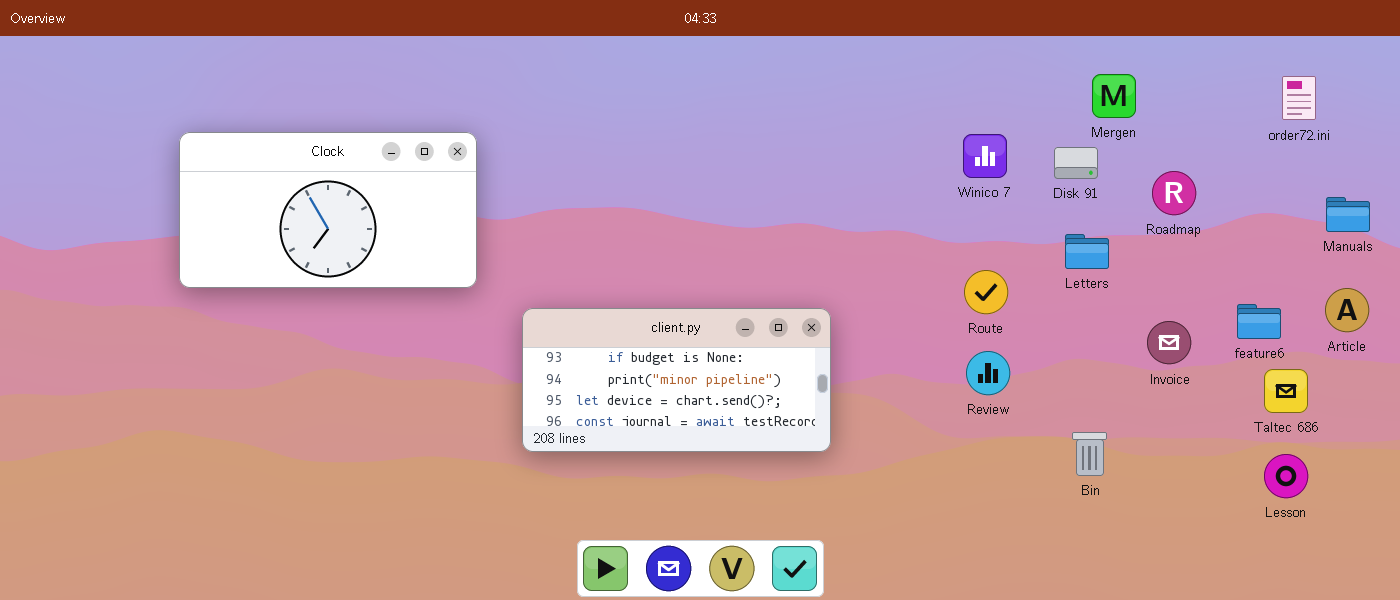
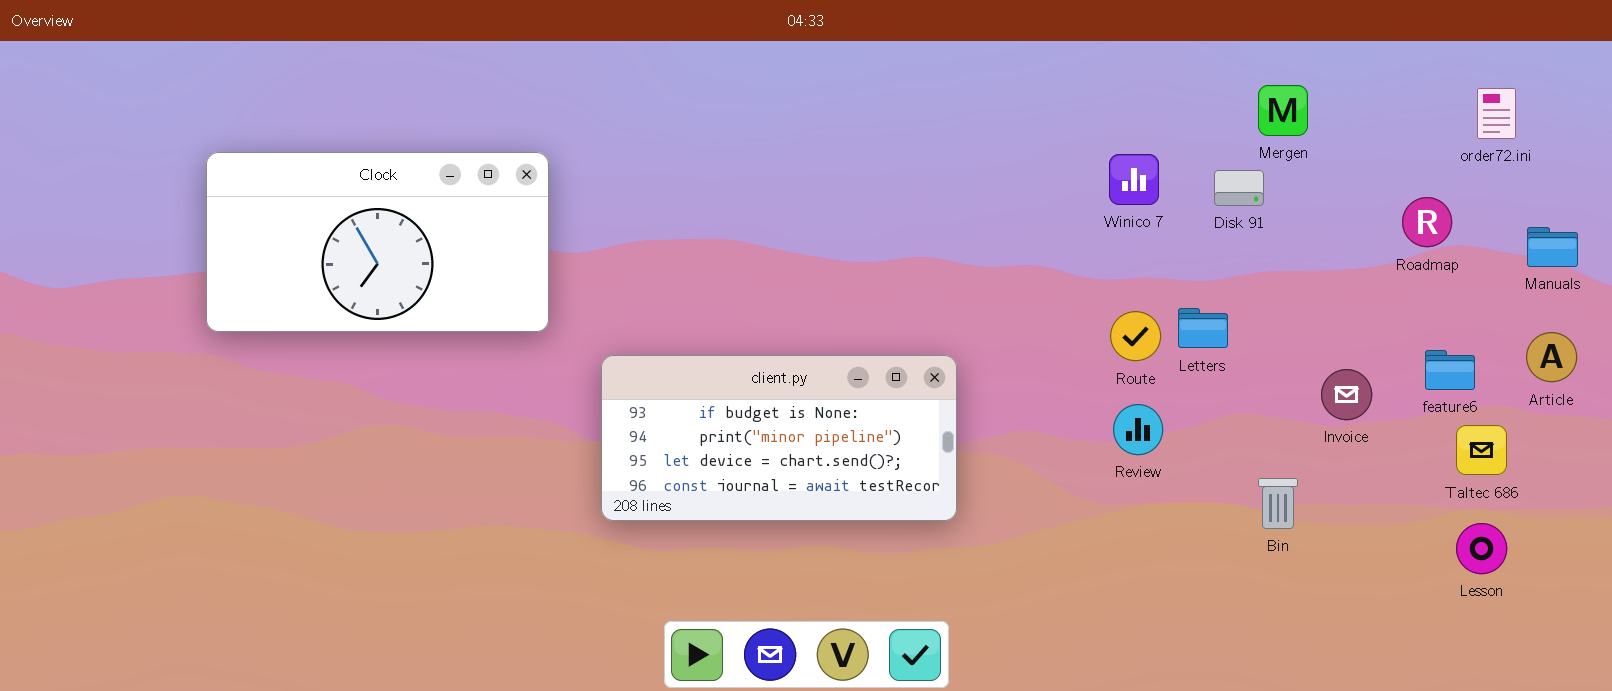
Roadmap: [1152,171,1196,215] -> [1402,197,1452,247], moved
Letters: [1065,234,1109,269] -> [1178,308,1228,348], moved
Bin: [1072,432,1107,476] -> [1258,478,1298,529], moved

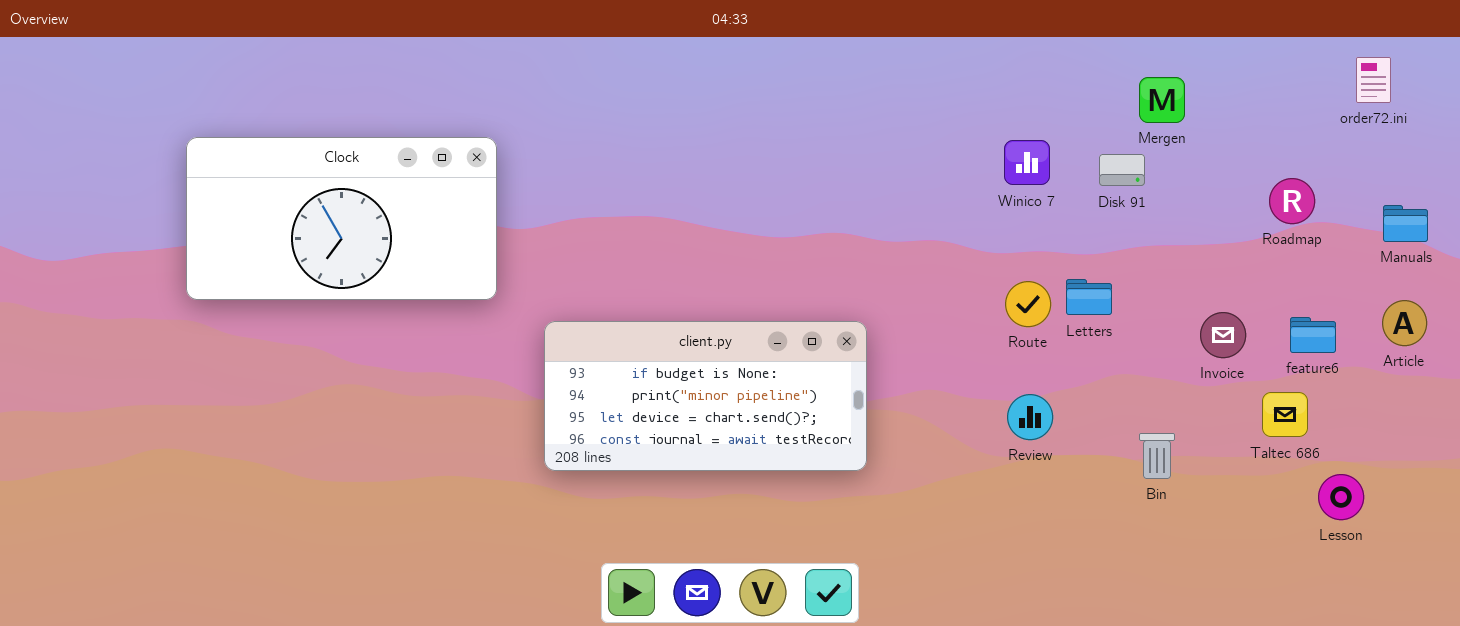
order72.ini: [1477,88,1516,139] -> [1356,57,1391,103], moved
Invoice: [1321,369,1372,420] -> [1200,312,1246,358], moved
Review: [1113,404,1163,455] -> [1007,394,1053,440], moved
Taltec 686: [1456,425,1507,475] -> [1262,392,1308,437], moved

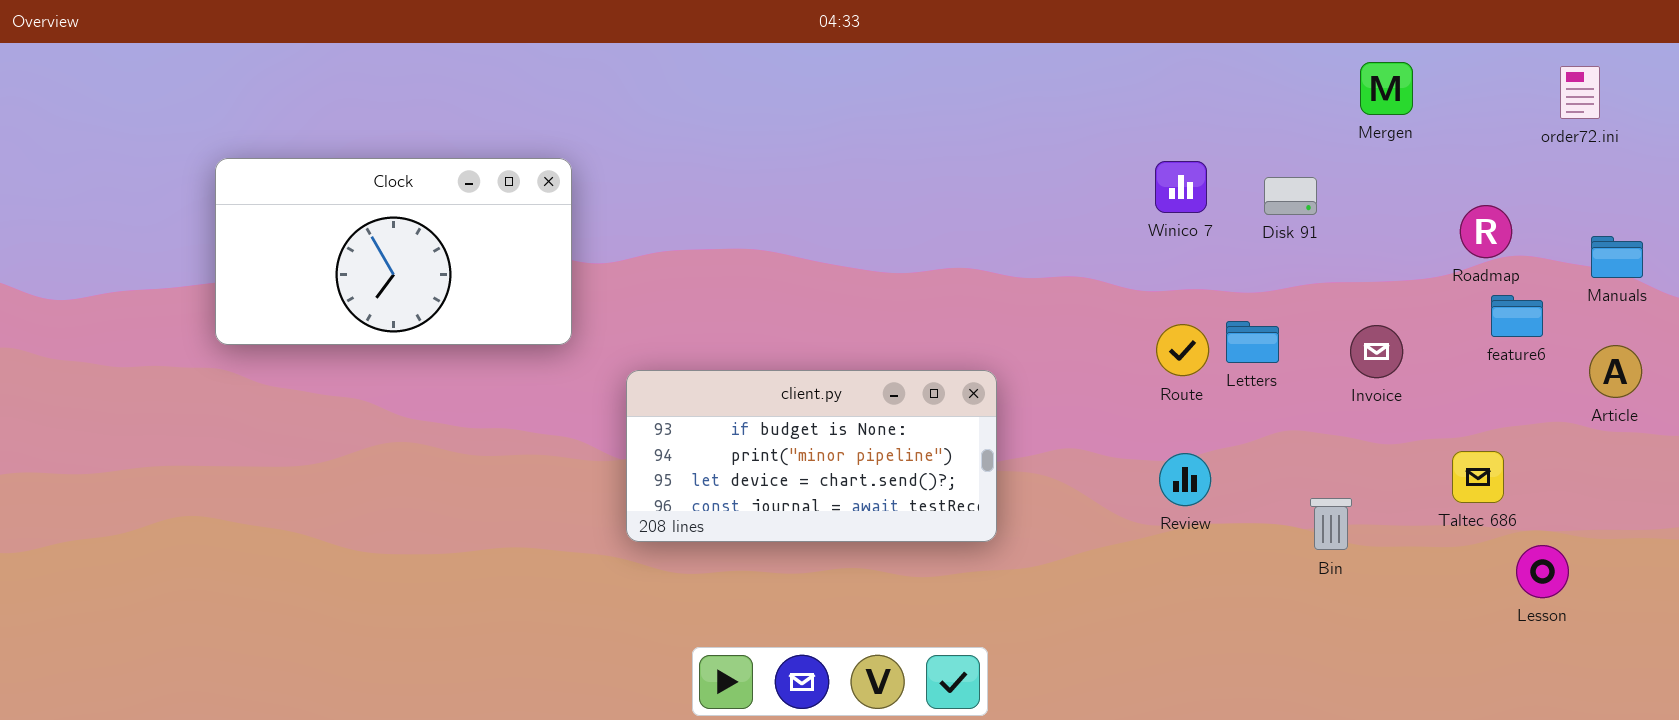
Mergen: [1139,77,1185,123] -> [1360,62,1413,115], moved
Invoice: [1200,312,1246,358] -> [1350,325,1403,378], moved
feature6: [1290,317,1336,353] -> [1491,295,1543,337], moved

